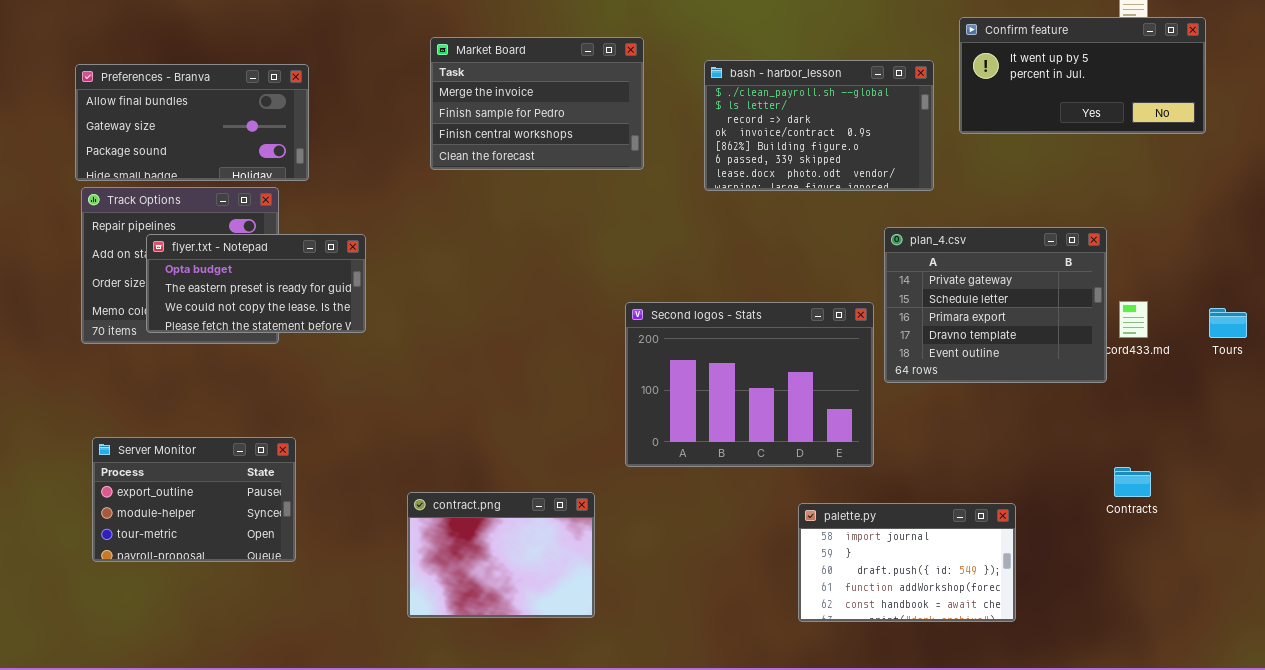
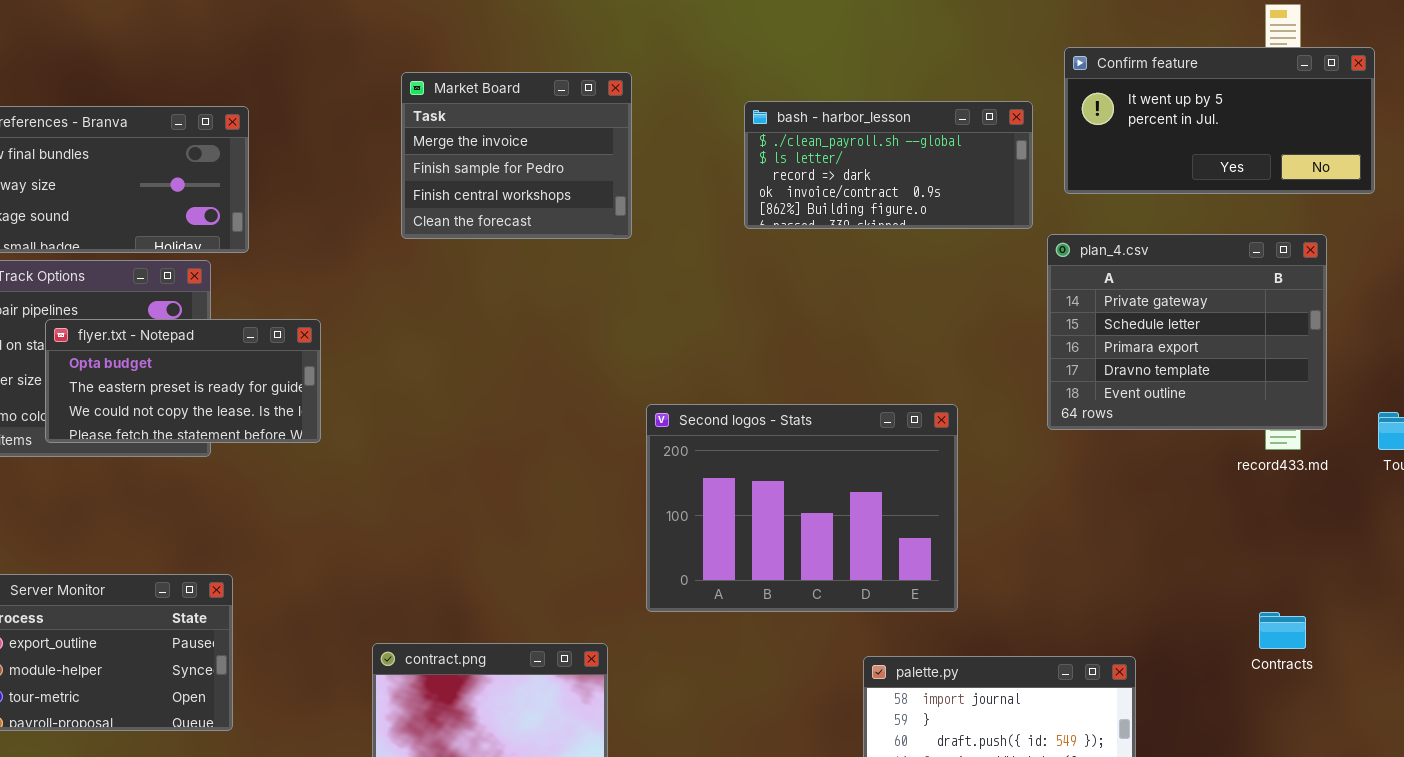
Market Board: [430,37,644,170] -> [401,72,632,239], resized
bash - harbor_lesson: [704,60,934,191] -> [744,101,1033,229], resized
plan_4.csv: [884,227,1107,383] -> [1047,234,1327,430], moved

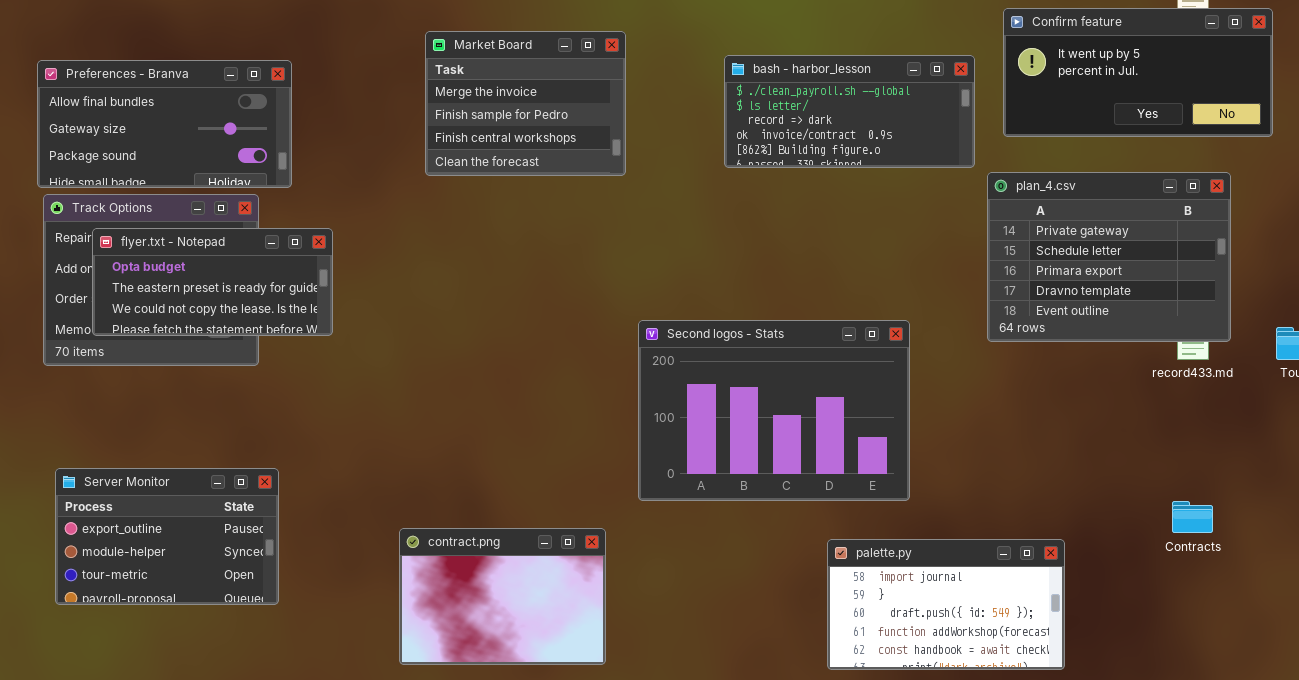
flyer.txt - Notepad: [45,319,321,443] -> [92,228,333,336], moved

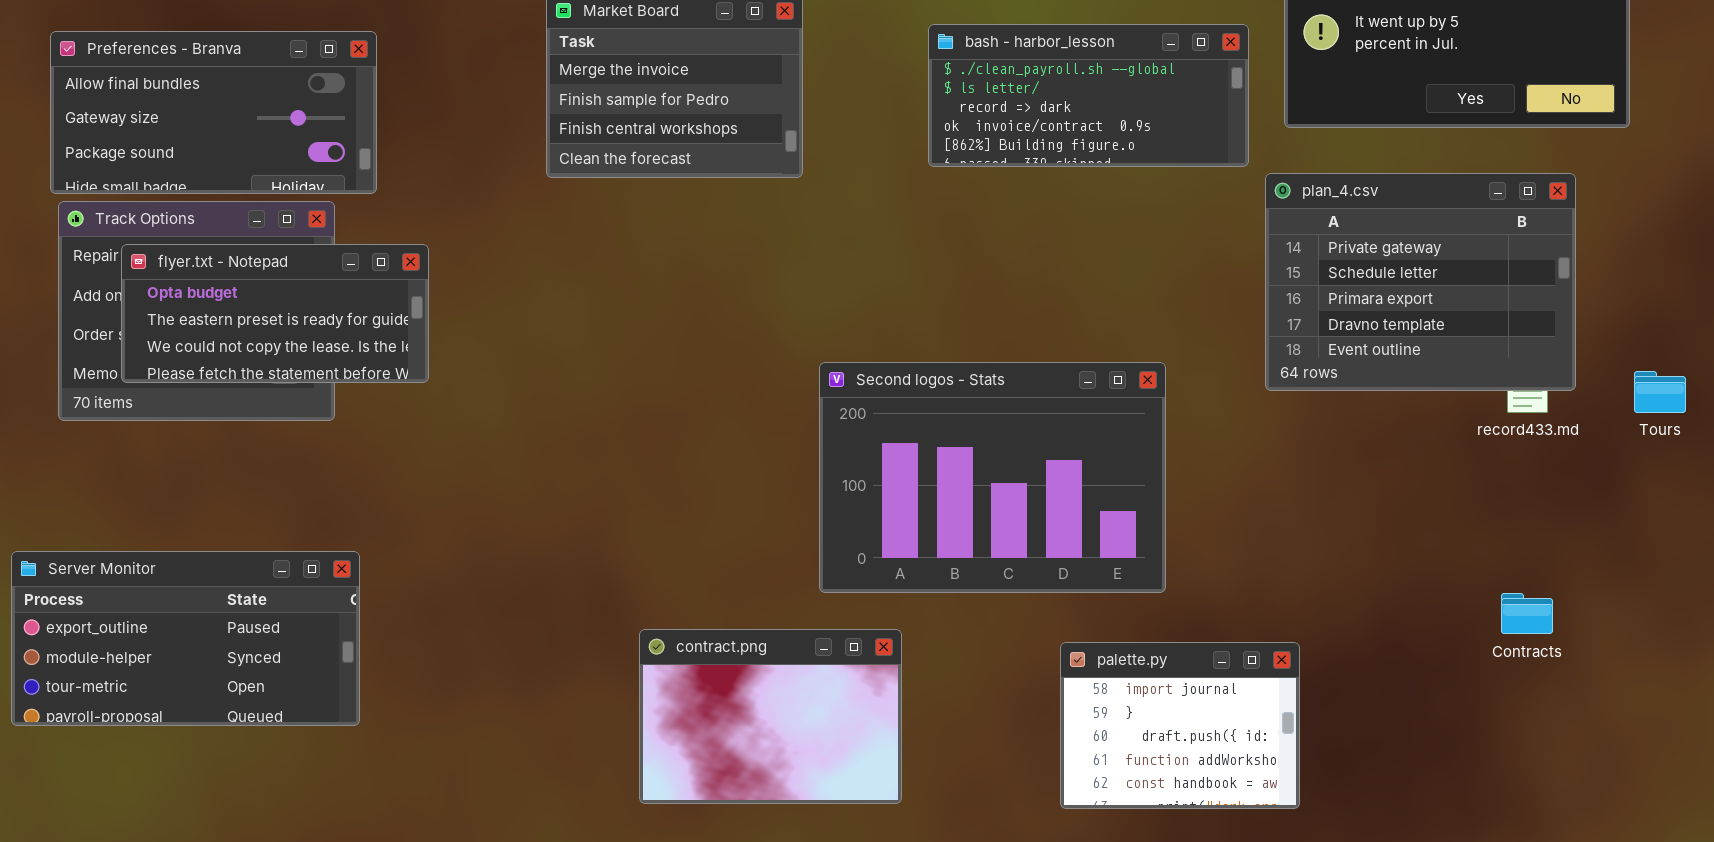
Server Monitor: [55,468,279,605] -> [11,551,360,726], resized
contract.png: [399,528,606,665] -> [639,629,902,804], moved
palette.py: [827,539,1065,670] -> [1060,642,1300,809], resized

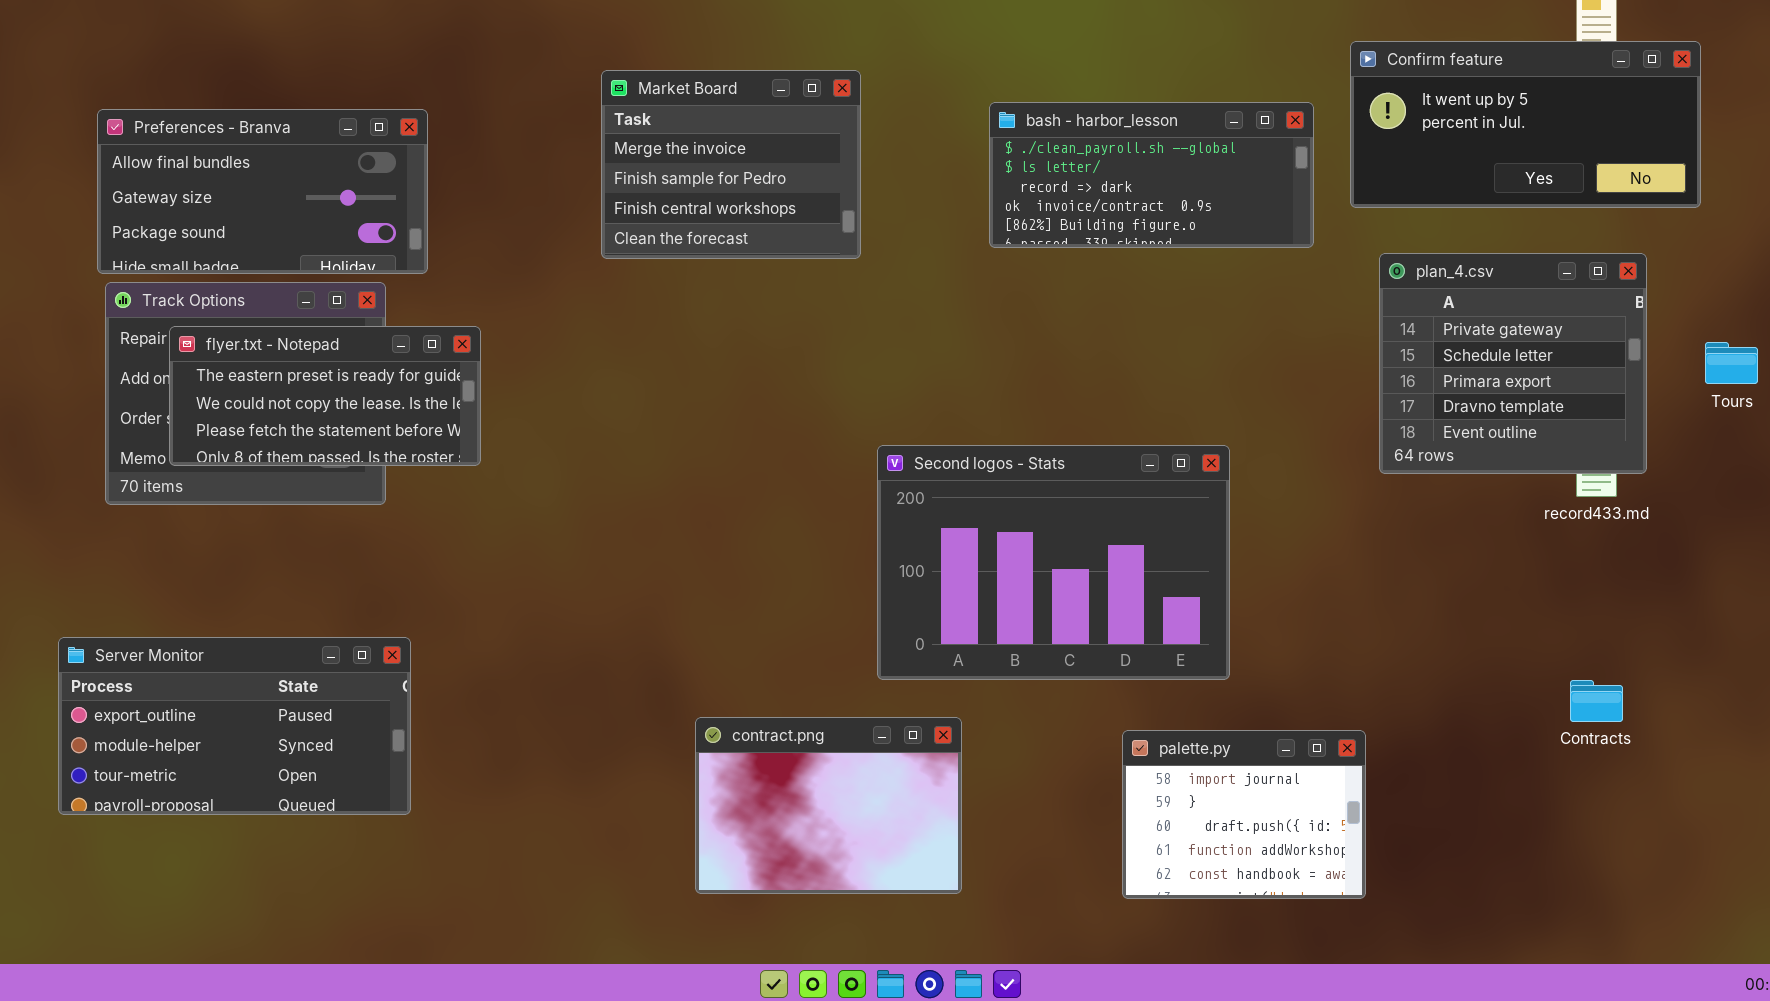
plan_4.csv: [1265,173,1576,391] -> [1379,253,1647,474], resized
flyer.txt - Notepad: [121,244,429,383] -> [169,326,481,466], scrolled down 1 row
Tours: [1634,371,1686,413] -> [1705,342,1758,384], moved

